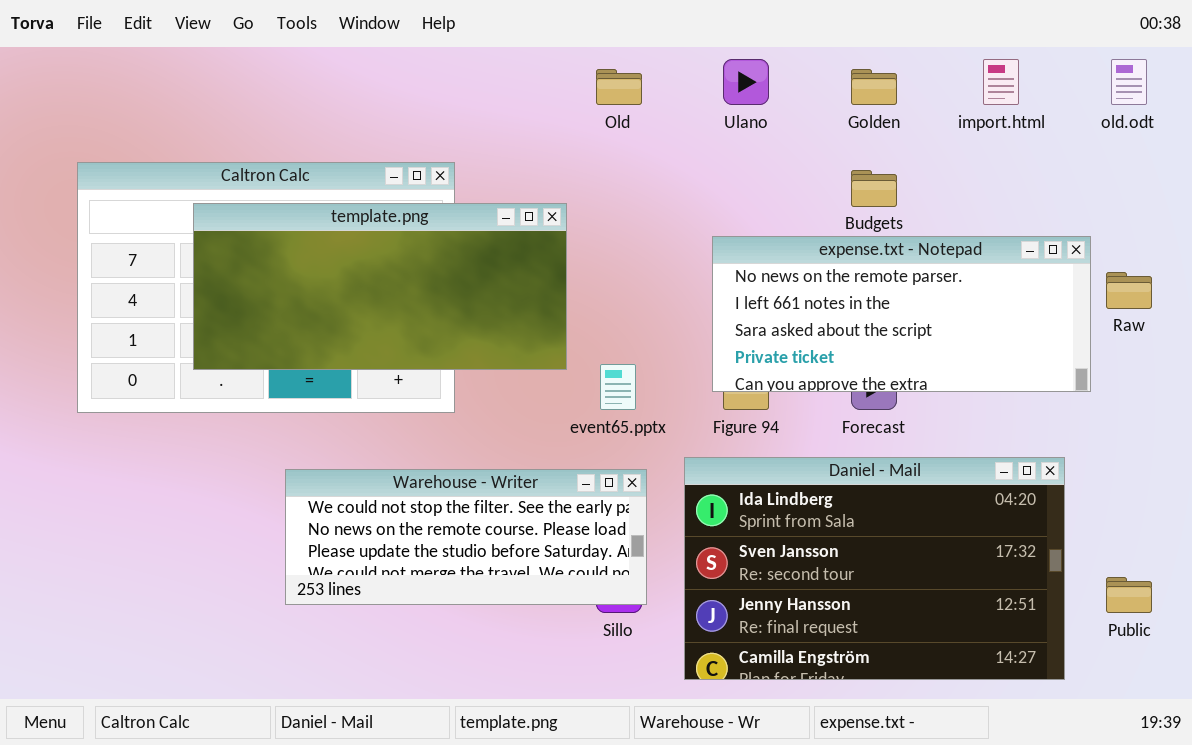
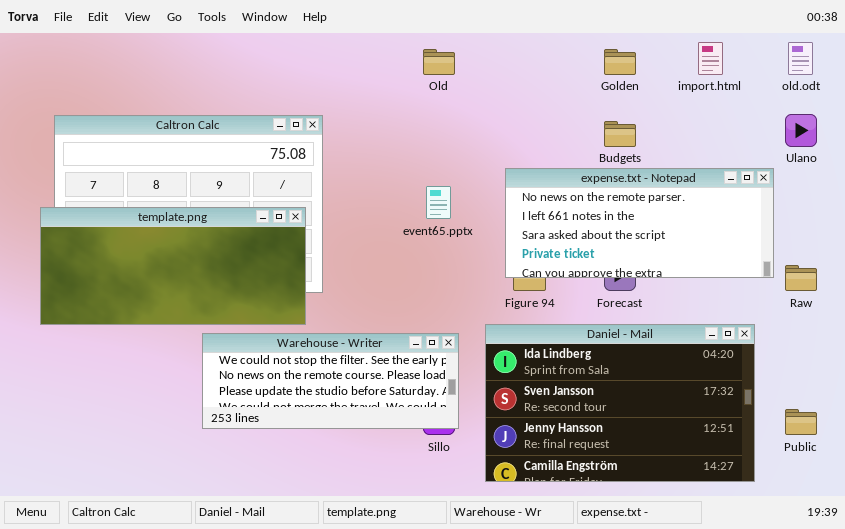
Ulano: [723,59,769,105] -> [785,114,817,147], moved
template.png: [193,203,567,370] -> [40,207,306,325], moved
Raw: [1106,272,1152,309] -> [785,265,817,291], moved
event65.pptx: [600,364,636,410] -> [426,186,451,219], moved

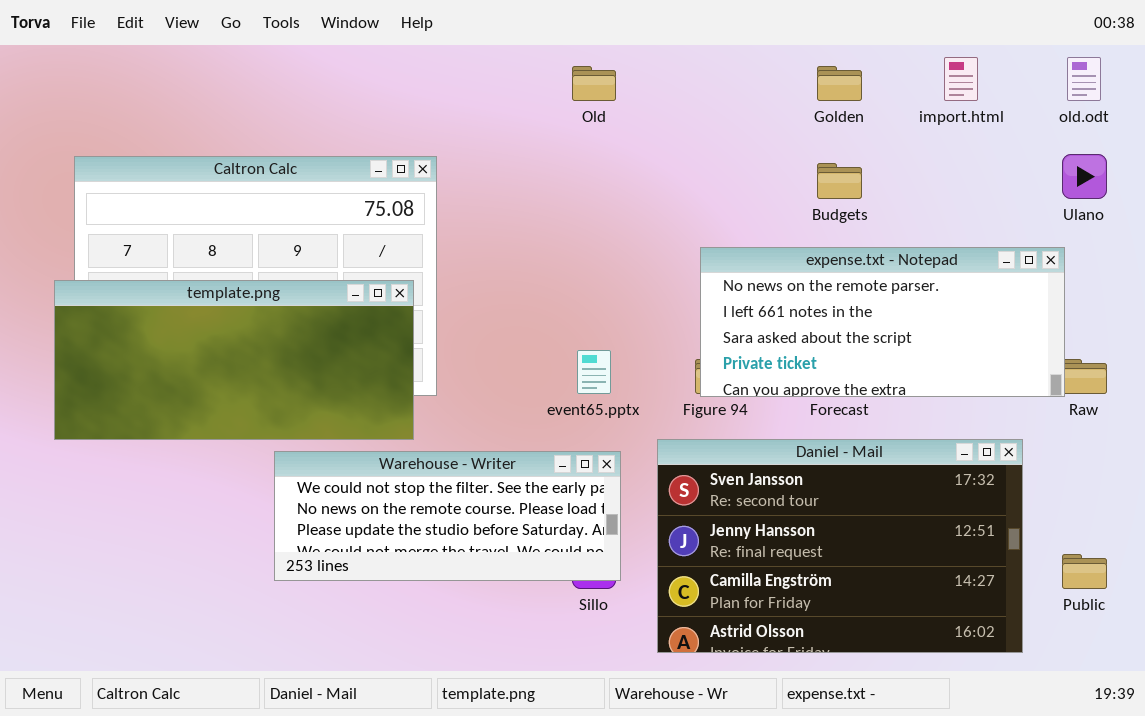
expense.txt - Notepad: [505,168,774,278] -> [700,247,1065,397], moved
event65.pptx: [426,186,451,219] -> [577,350,611,394], moved
Daniel - Mail: [485,324,755,482] -> [657,439,1023,653], scrolled down 1 row

